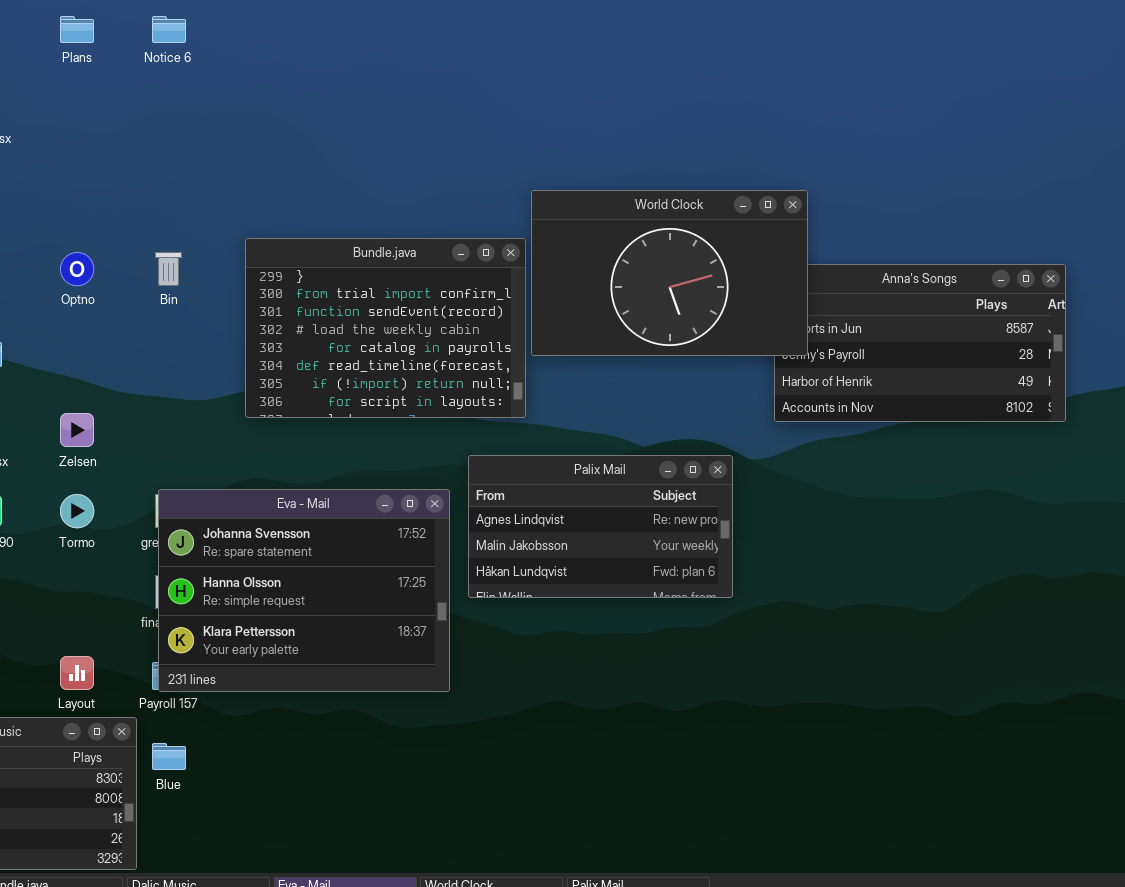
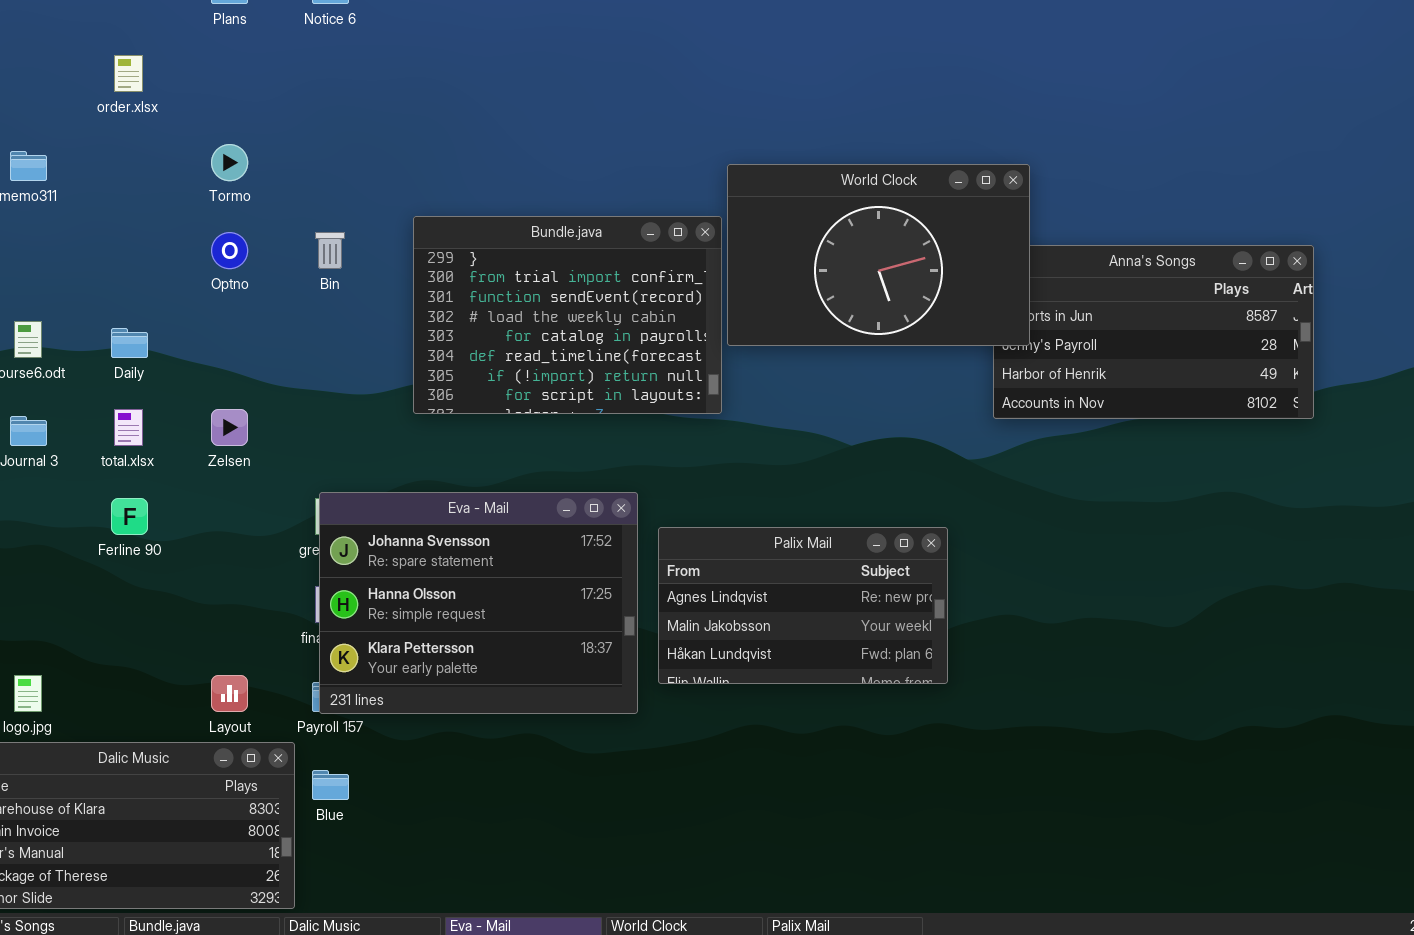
Palix Mail: [468,455,733,598] -> [658,527,948,684], moved
Tormo: [60,494,94,528] -> [211,144,248,181], moved

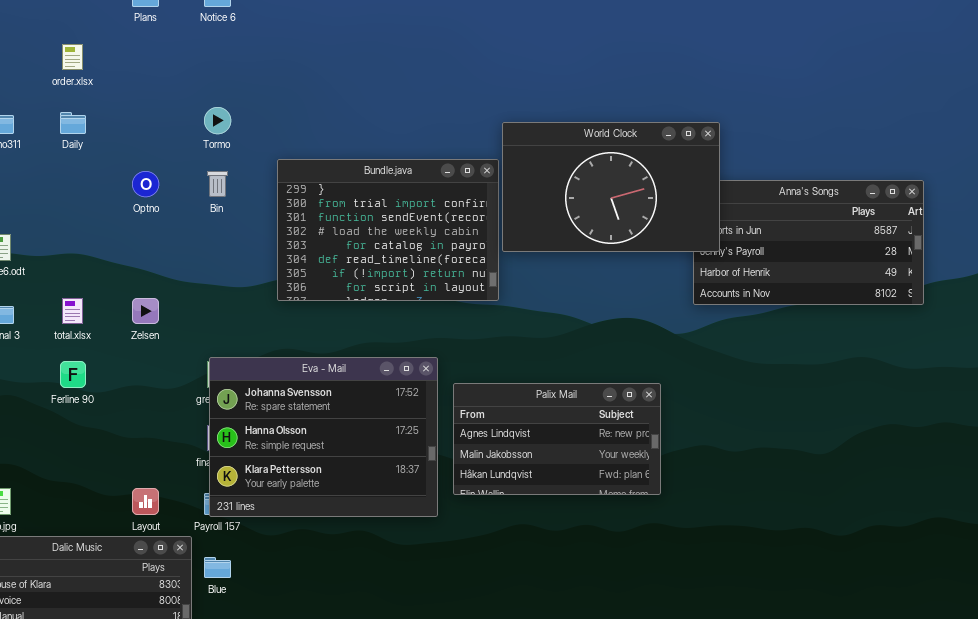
Tormo: [211,144,248,181] -> [204,107,231,134], moved
Daily: [111,328,148,358] -> [60,112,86,134], moved

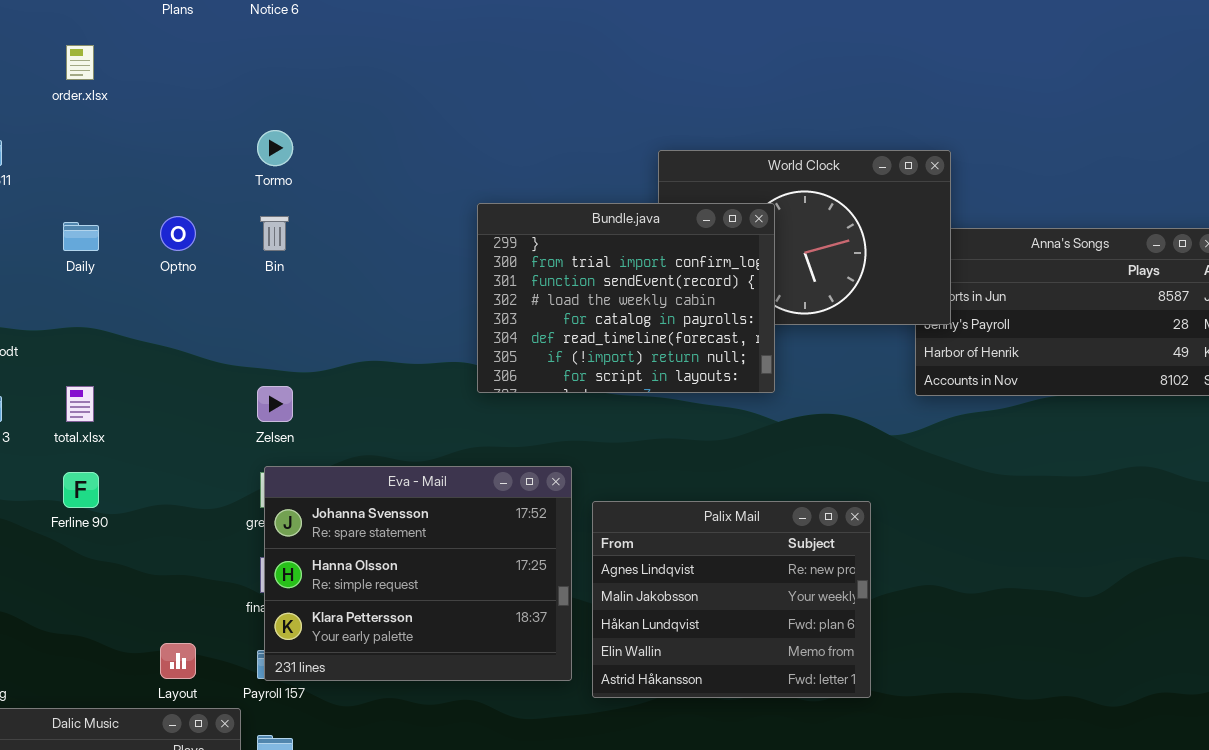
Daily: [60,112,86,134] -> [63,222,99,251], moved
Bundle.java: [277,159,499,301] -> [477,203,775,393], moved
Zelsen: [132,298,159,324] -> [257,386,293,422], moved
Palix Mail: [453,383,661,495] -> [592,501,871,698], resized

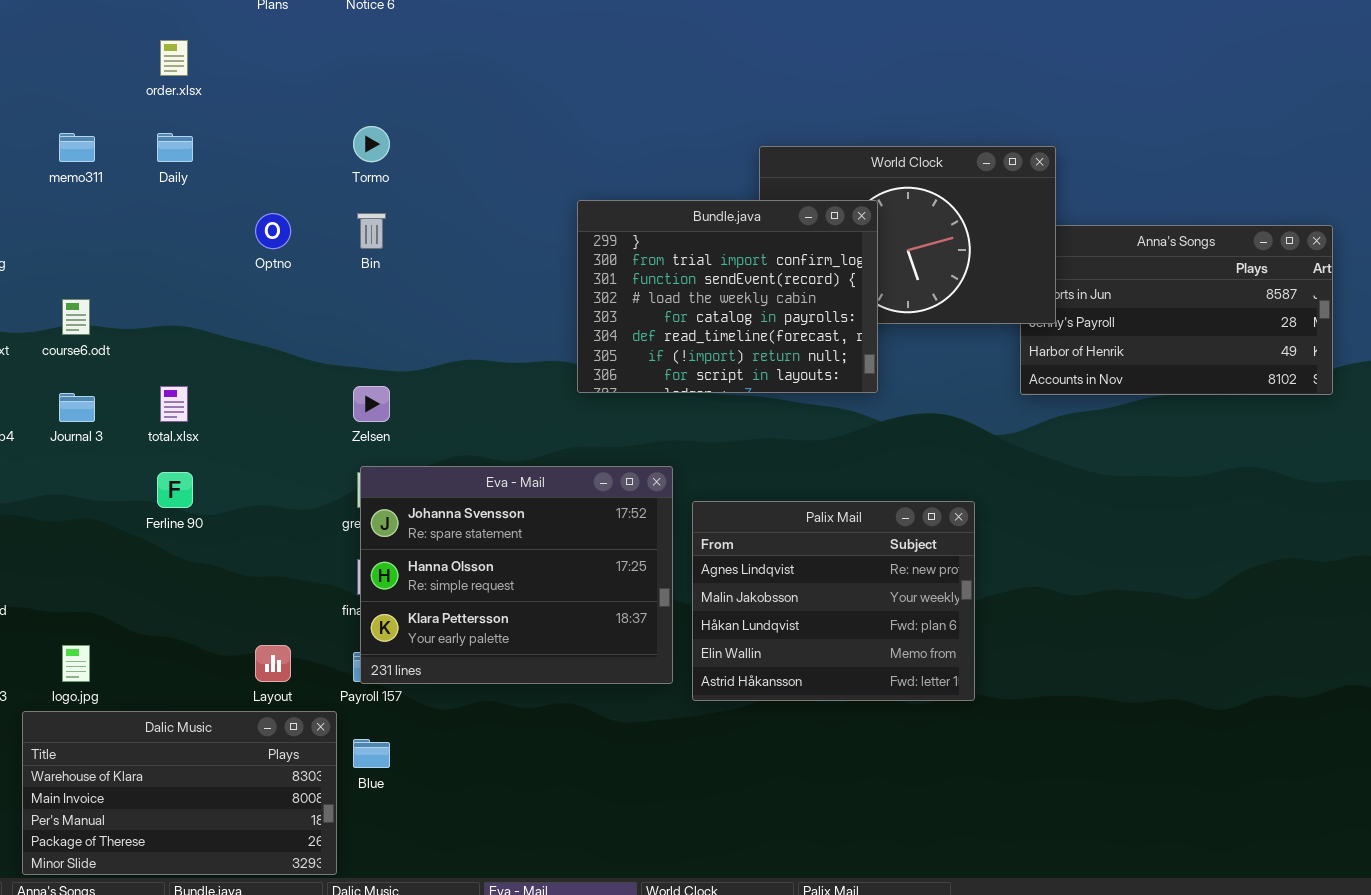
Daily: [63,222,99,251] -> [157,133,193,162], moved

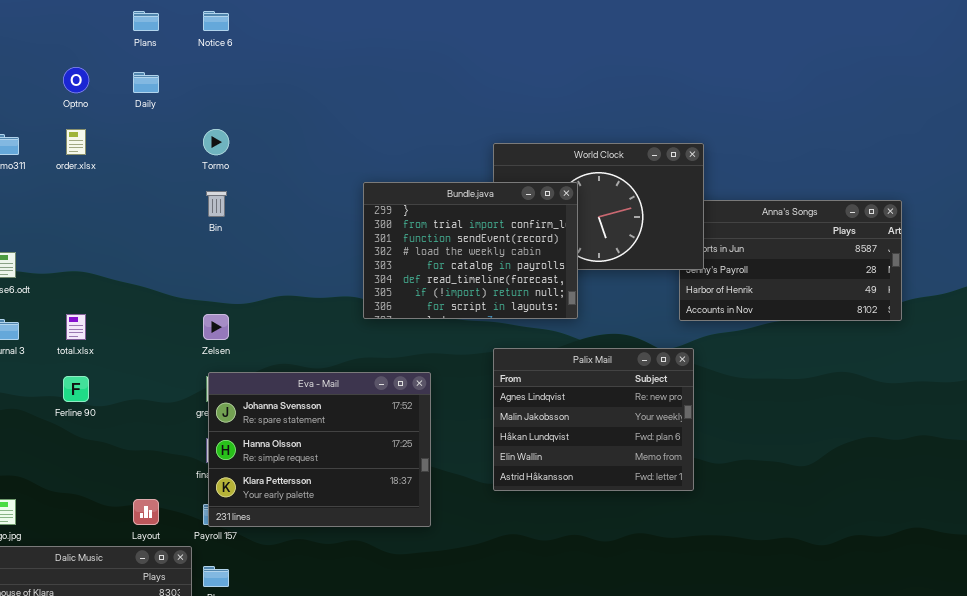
order.xlsx: [160,40,188,76] -> [66,129,86,155], moved
Daily: [157,133,193,162] -> [133,72,159,93], moved
Optno: [255,213,291,249] -> [63,67,89,93], moved
Palix Mail: [692,501,975,701] -> [493,348,694,491], moved

